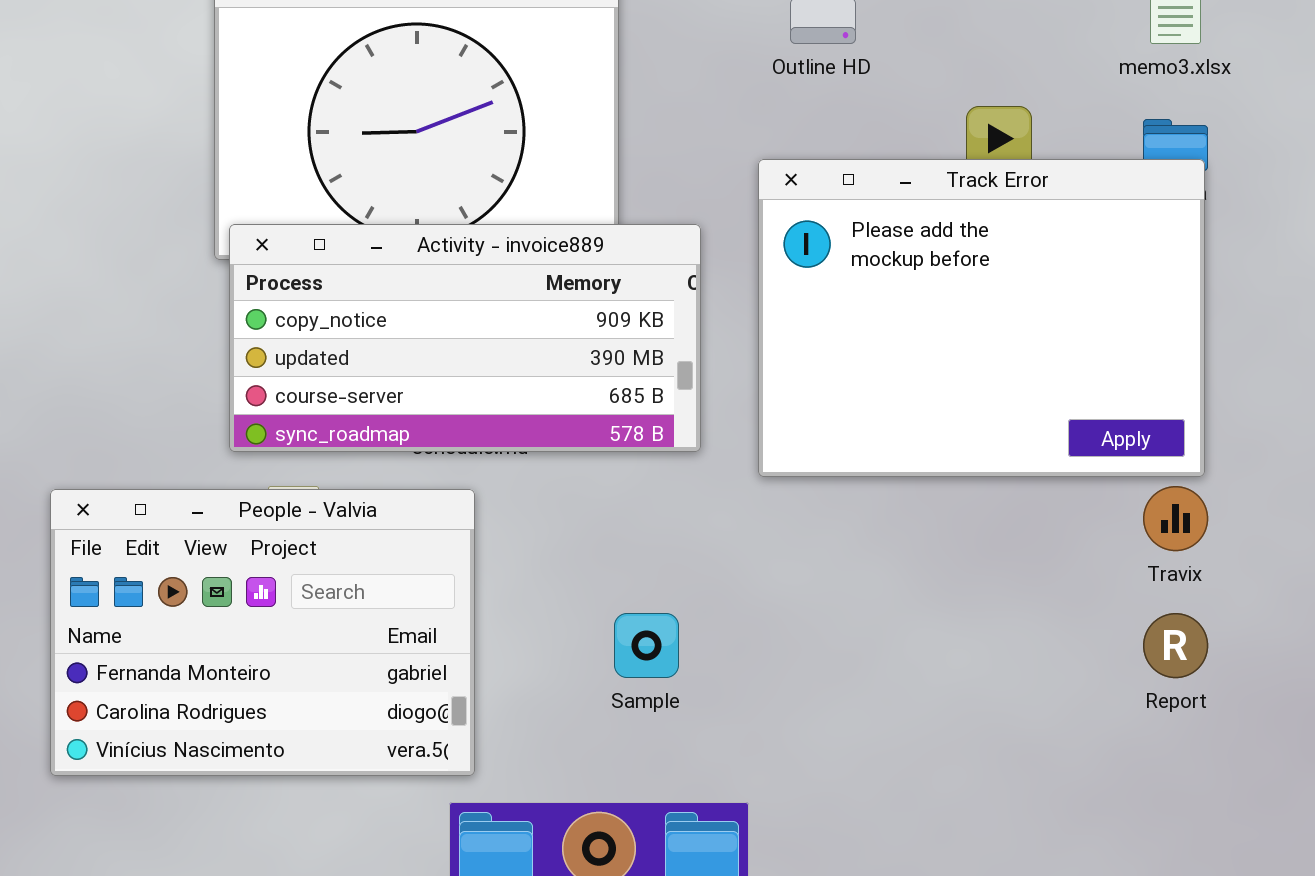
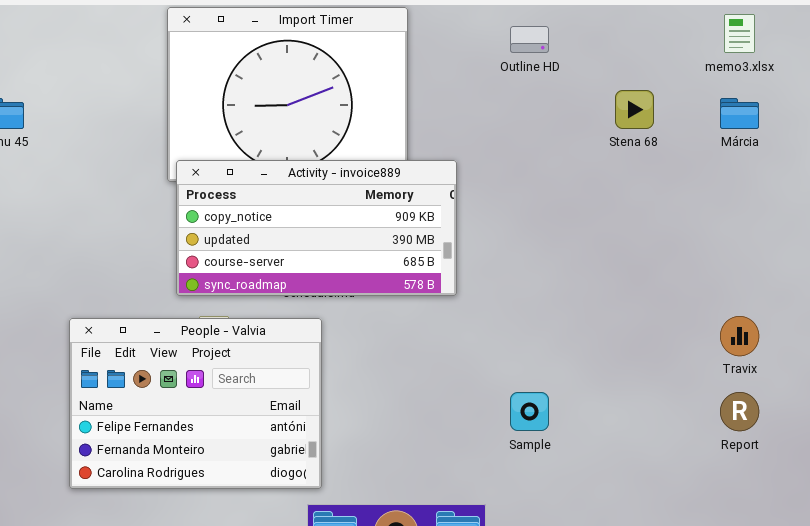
Track Error: [758,159,1205,477] -> none, closed
People - Valvia: [50,489,475,776] -> [69,318,322,489], scrolled up 1 row
Sample: [614,613,679,678] -> [510,392,549,431], moved

